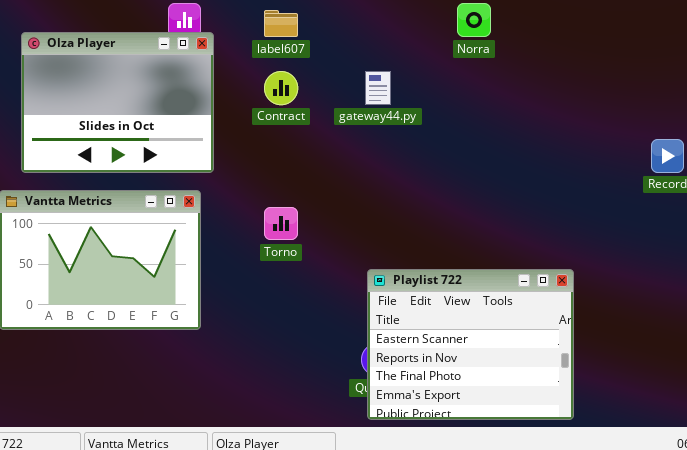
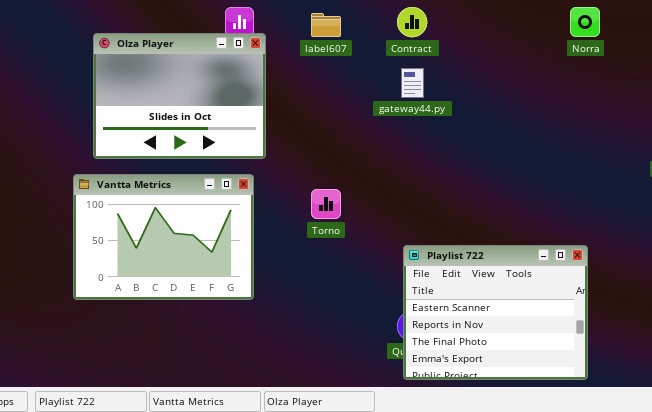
Norra: [457,3,491,37] -> [570,7,600,37], moved
Contract: [264,71,298,105] -> [397,7,427,37], moved

